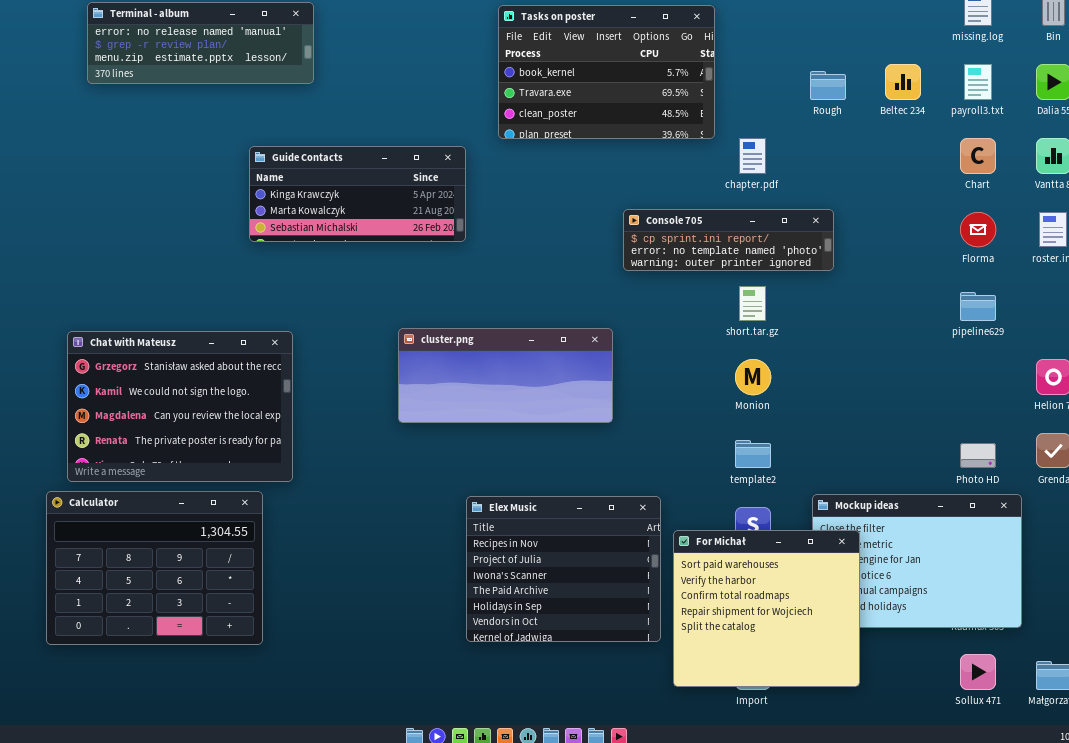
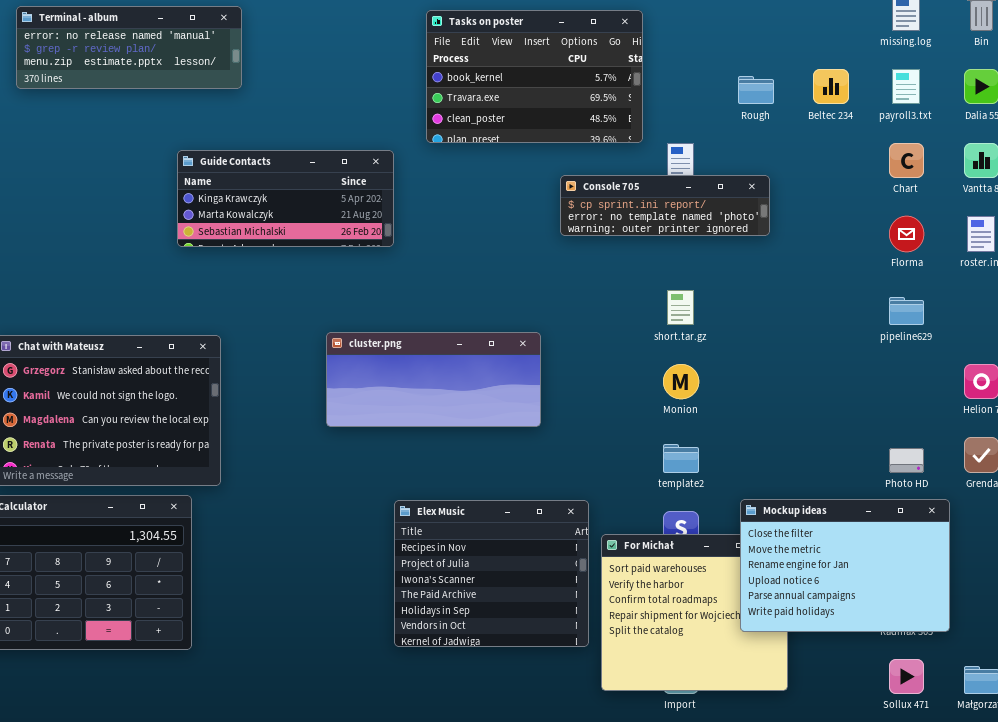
Console 705: [623,209,834,271] -> [560,175,770,236], moved
Mockup ideas: [812,494,1022,628] -> [740,499,950,632], raised

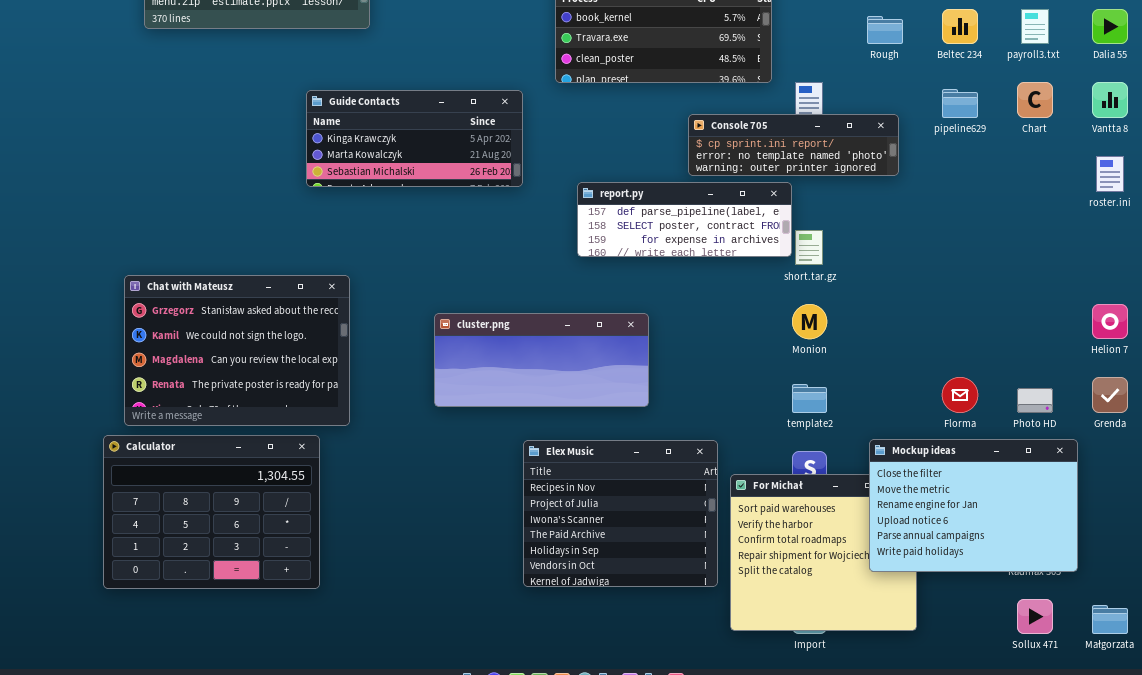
Florma: [889,216,924,252] -> [942,377,978,413], moved
report.py: none -> [577,182,792,257], opened
pipeline629: [889,297,924,325] -> [942,89,978,118], moved
cluster.png: [326,332,541,427] -> [434,313,649,407], moved

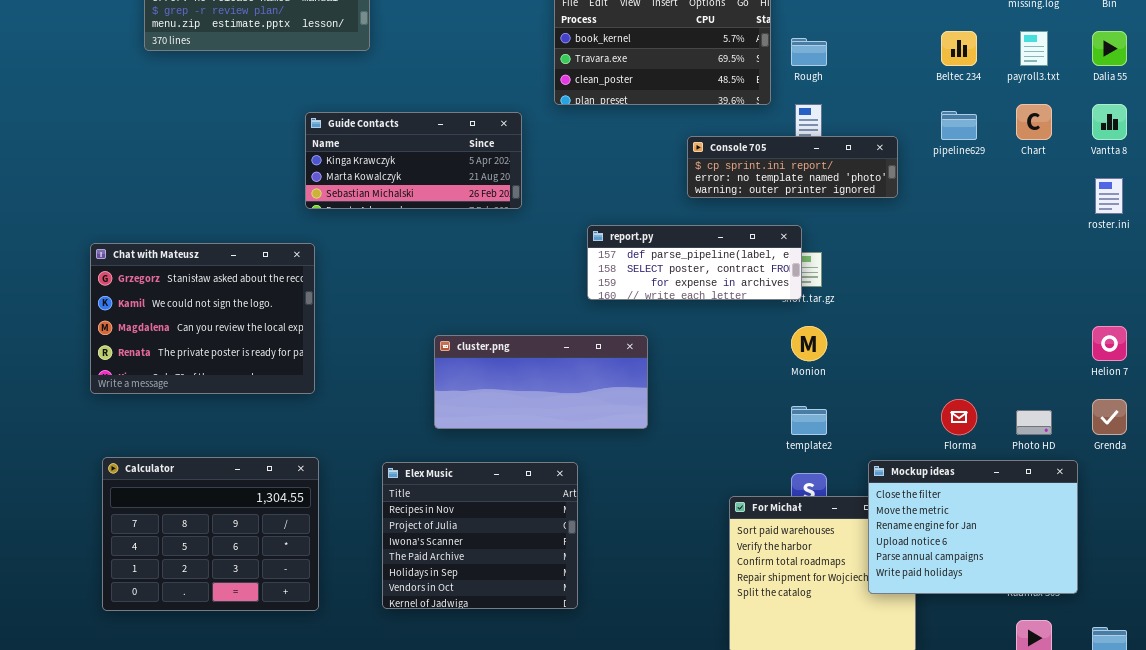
Rough: [867,16,903,44] -> [791,38,827,66], moved
report.py: [577,182,792,257] -> [587,225,802,300], moved
Chat with Mateusz: [124,275,350,426] -> [90,243,315,394], moved
Elex Music: [523,440,718,587] -> [382,462,578,609], moved

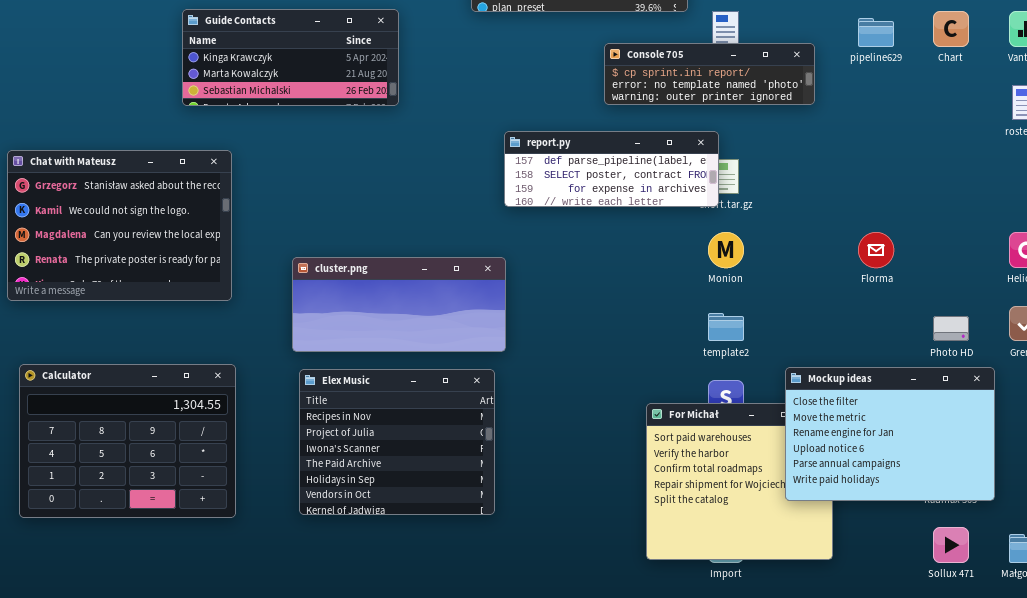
Guide Contacts: [305,112,522,209] -> [182,9,399,106], moved
cluster.png: [434,335,648,429] -> [292,257,506,352], moved
Florma: [941,399,977,435] -> [858,232,894,268], moved

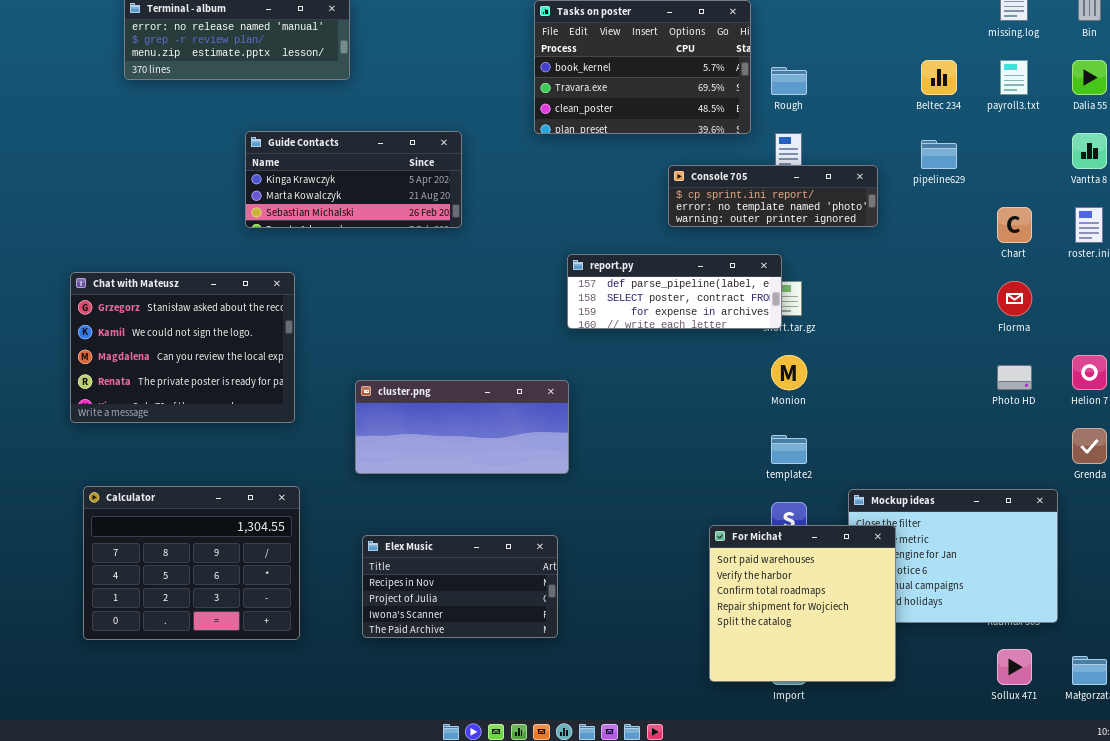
Chart: [933,11,969,47] -> [997,207,1032,243], moved
Florma: [858,232,894,268] -> [997,281,1032,316], moved
Photo HD: [933,316,969,341] -> [997,365,1032,390], moved
Elex Music: [299,369,495,515] -> [362,535,558,638], resized
For Michał: [646,403,833,560] -> [709,525,896,682], raised

